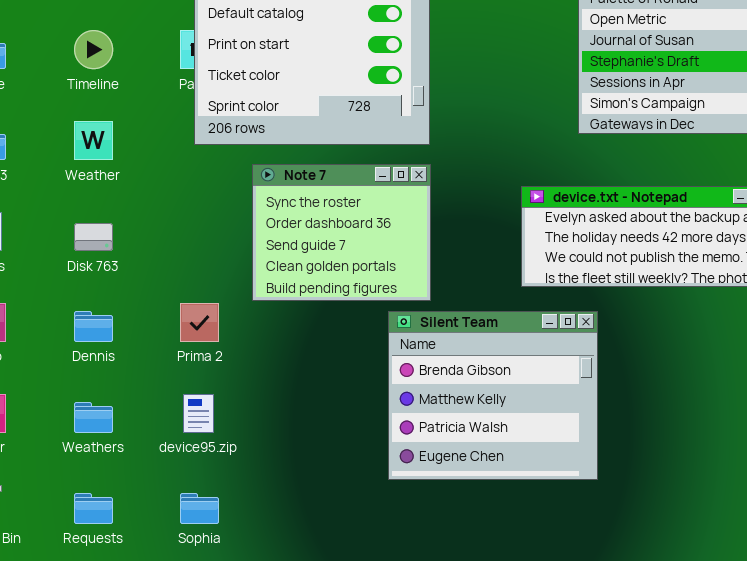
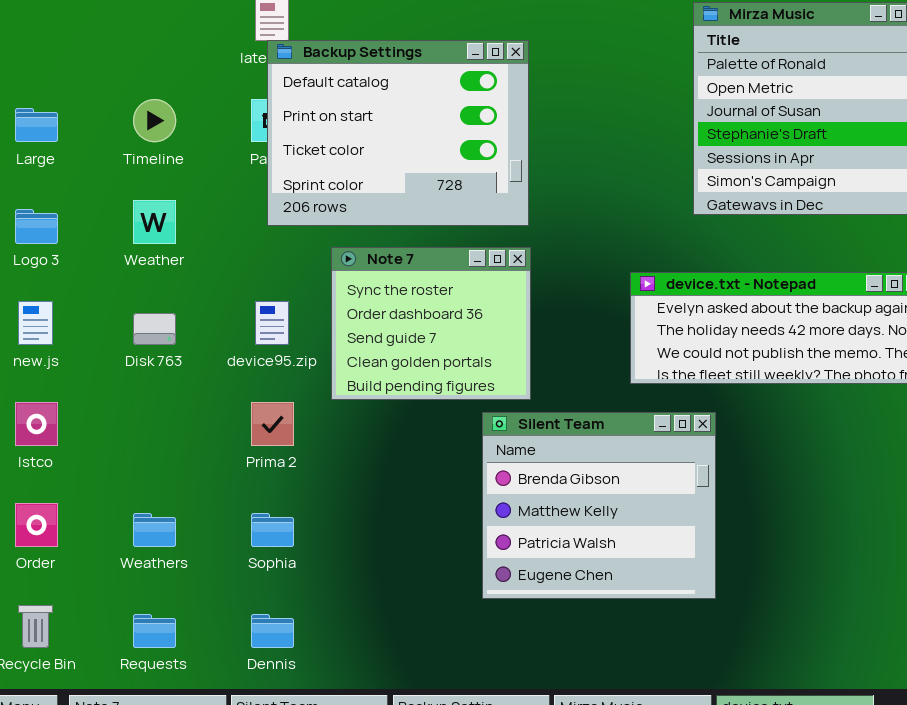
Dennis: [74,311,113,342] -> [251,614,294,648], moved
device95.zip: [183,394,214,433] -> [255,301,289,345], moved
Sophia: [180,493,219,524] -> [251,513,294,547], moved

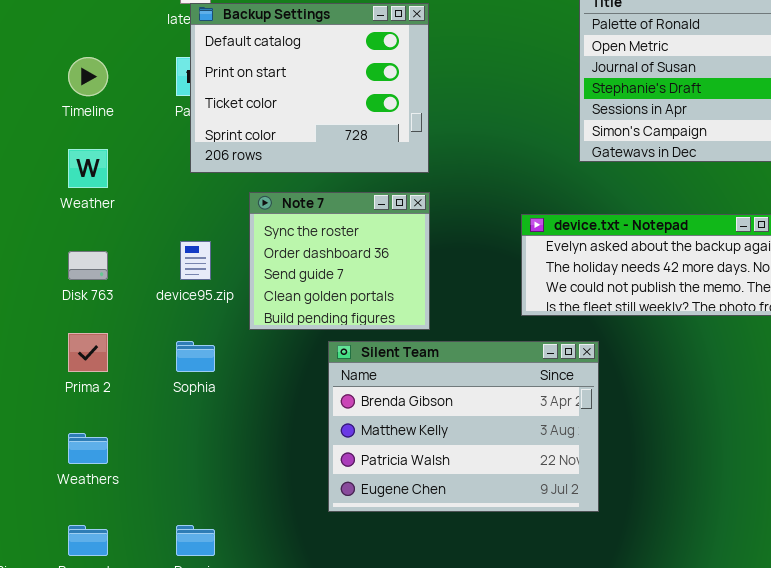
Prima 2: [251,402,294,446] -> [68,333,108,372], moved
Silent Team: [482,412,716,599] -> [328,341,599,512], resized
Sophia: [251,513,294,547] -> [176,341,215,372], moved

